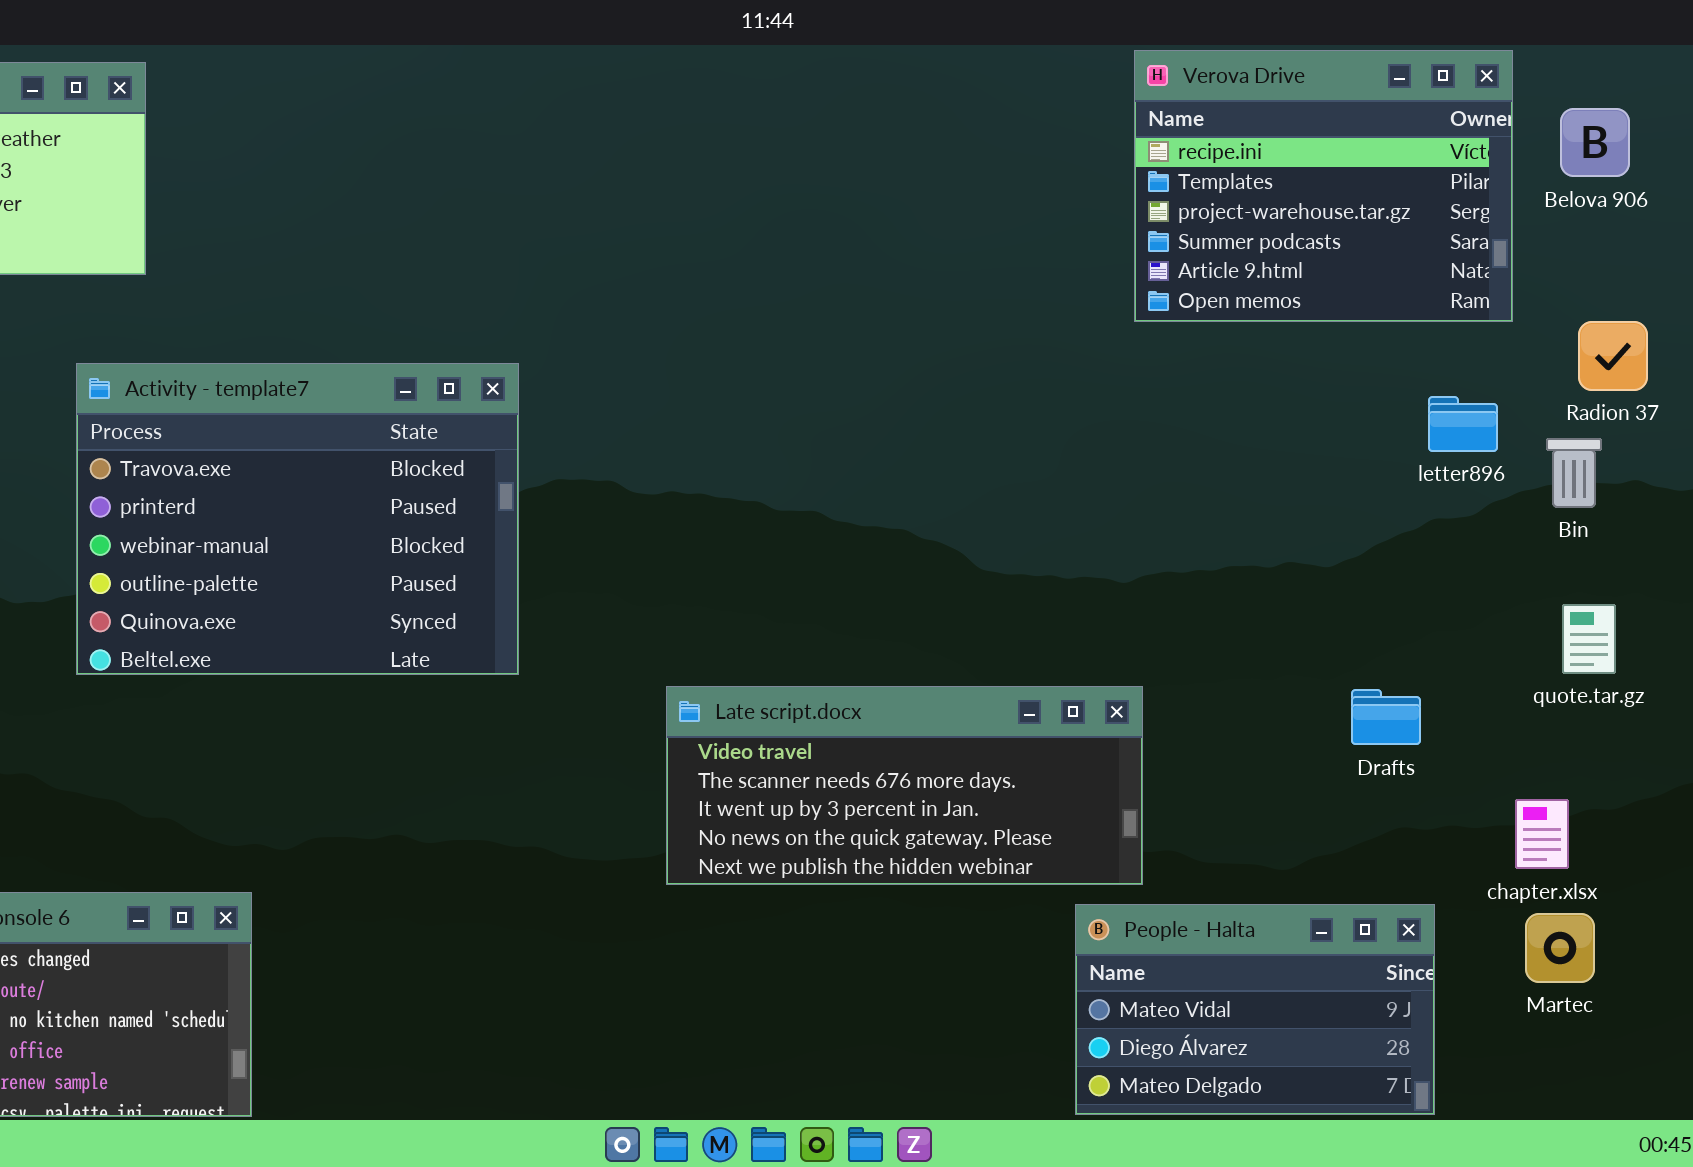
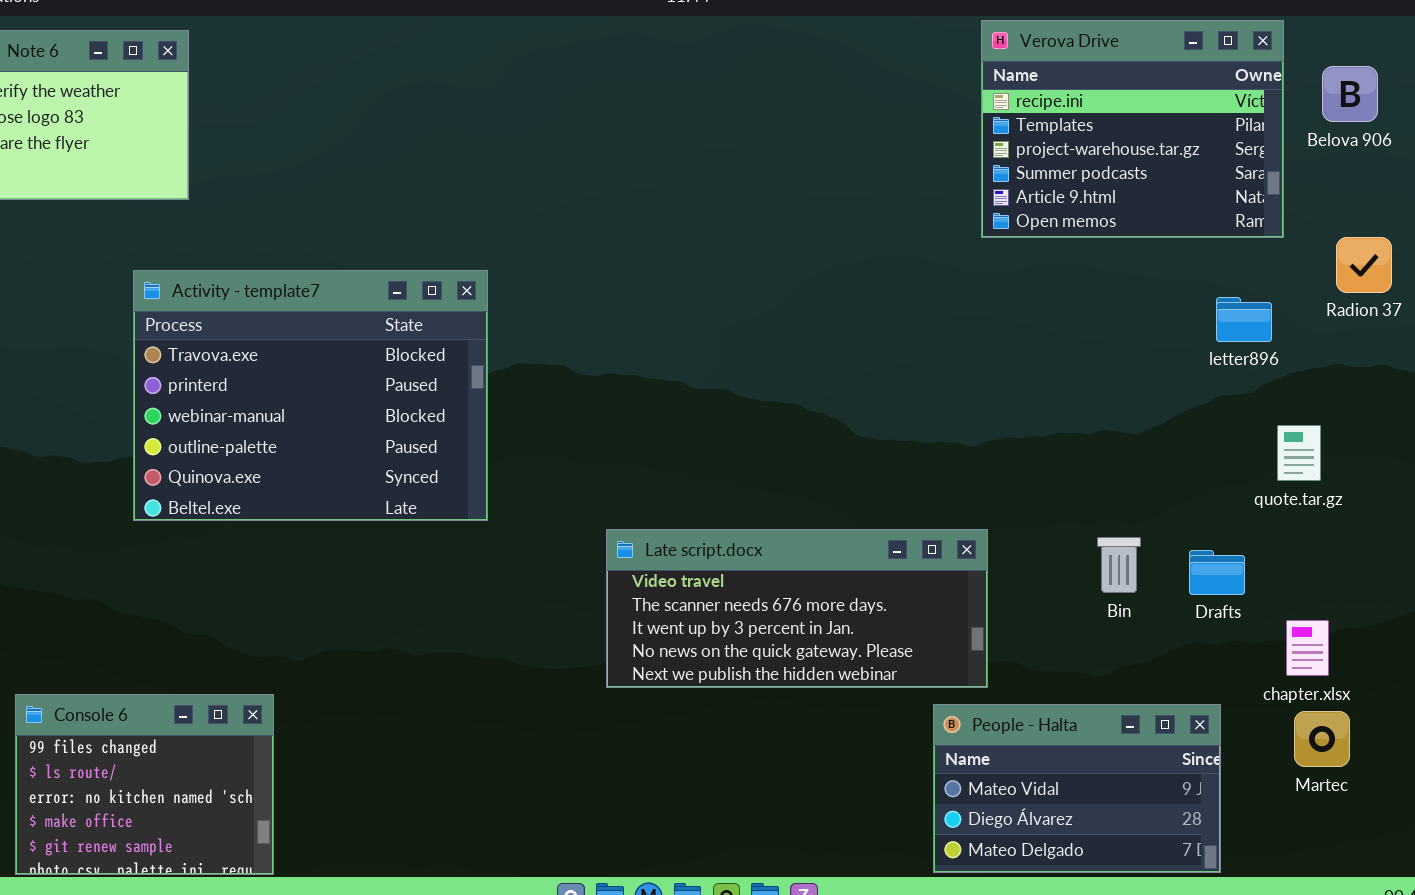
Bin: [1546,438,1602,508] -> [1097,537,1141,593], moved
quote.tar.gz: [1562,604,1616,674] -> [1277,425,1321,481], moved
Drafts: [1351,689,1421,745] -> [1189,550,1245,595], moved

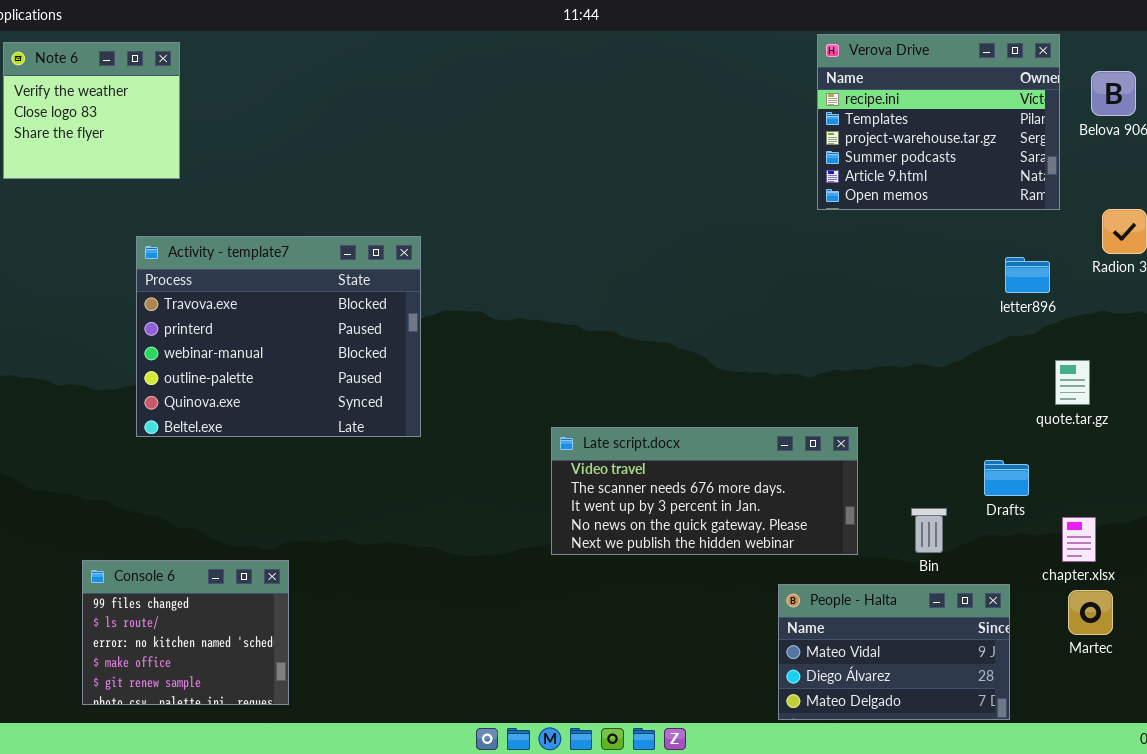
Late script.docx: [606,529,988,688] -> [551,427,858,555], moved
Bin: [1097,537,1141,593] -> [911,508,947,553], moved
Console 6: [15,694,274,875] -> [82,560,289,705], moved

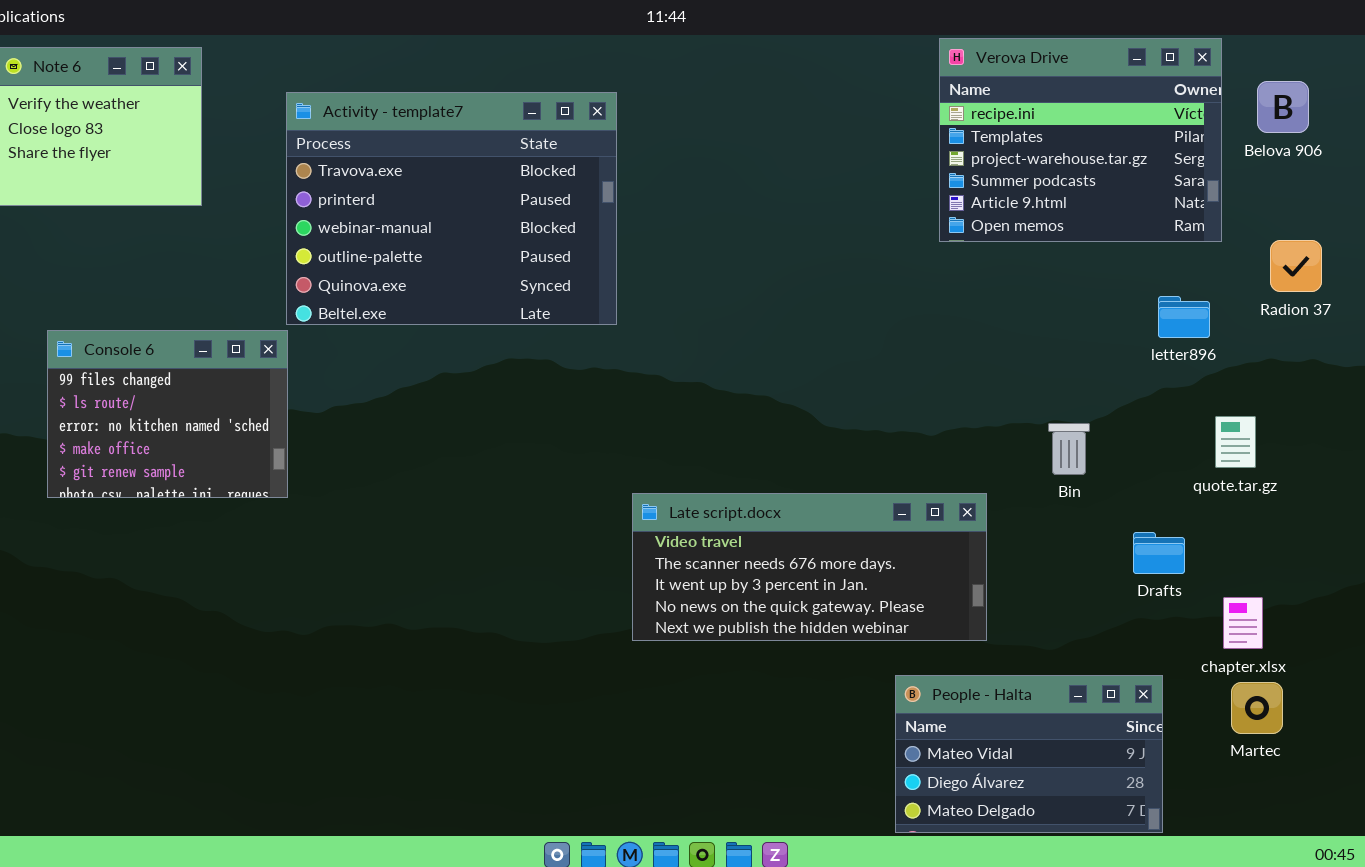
Activity - template7: [136,236,421,437] -> [286,92,617,325], moved
Bin: [911,508,947,553] -> [1048,423,1090,475], moved
Console 6: [82,560,289,705] -> [47,330,288,498], moved

